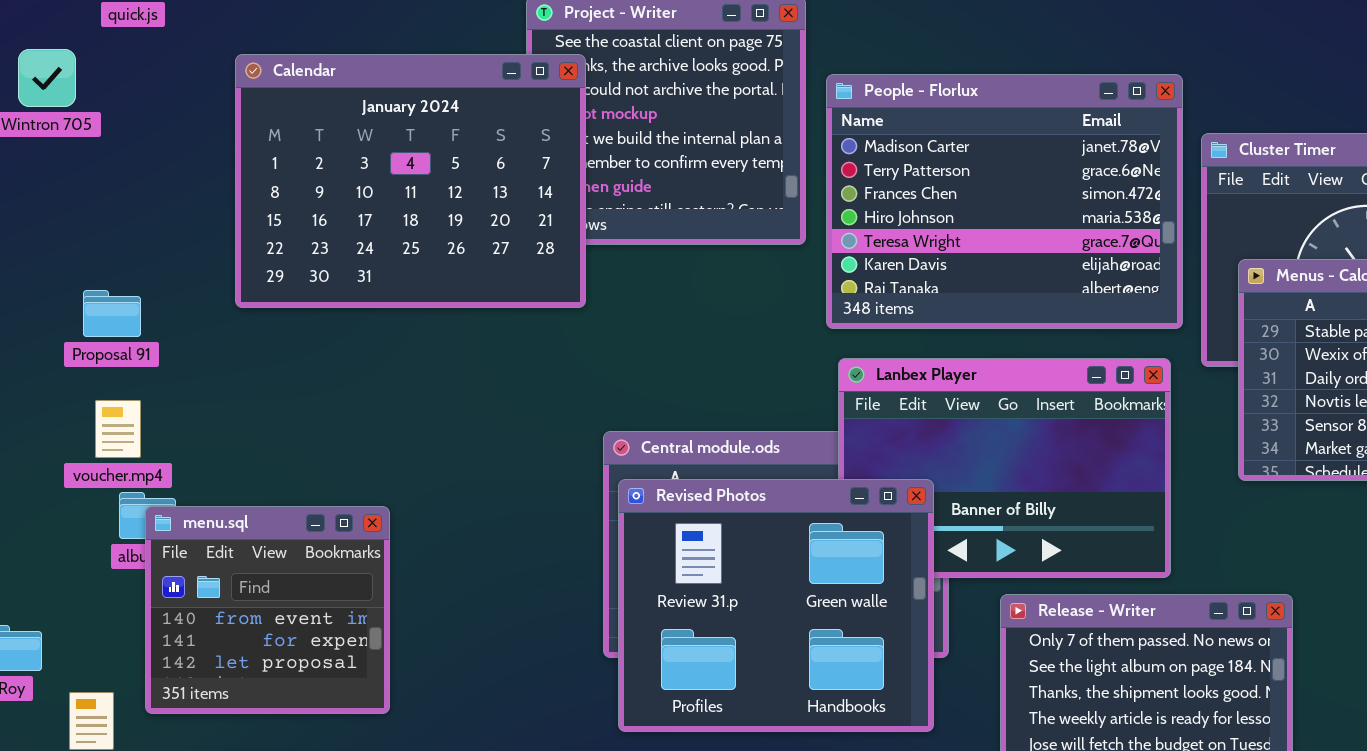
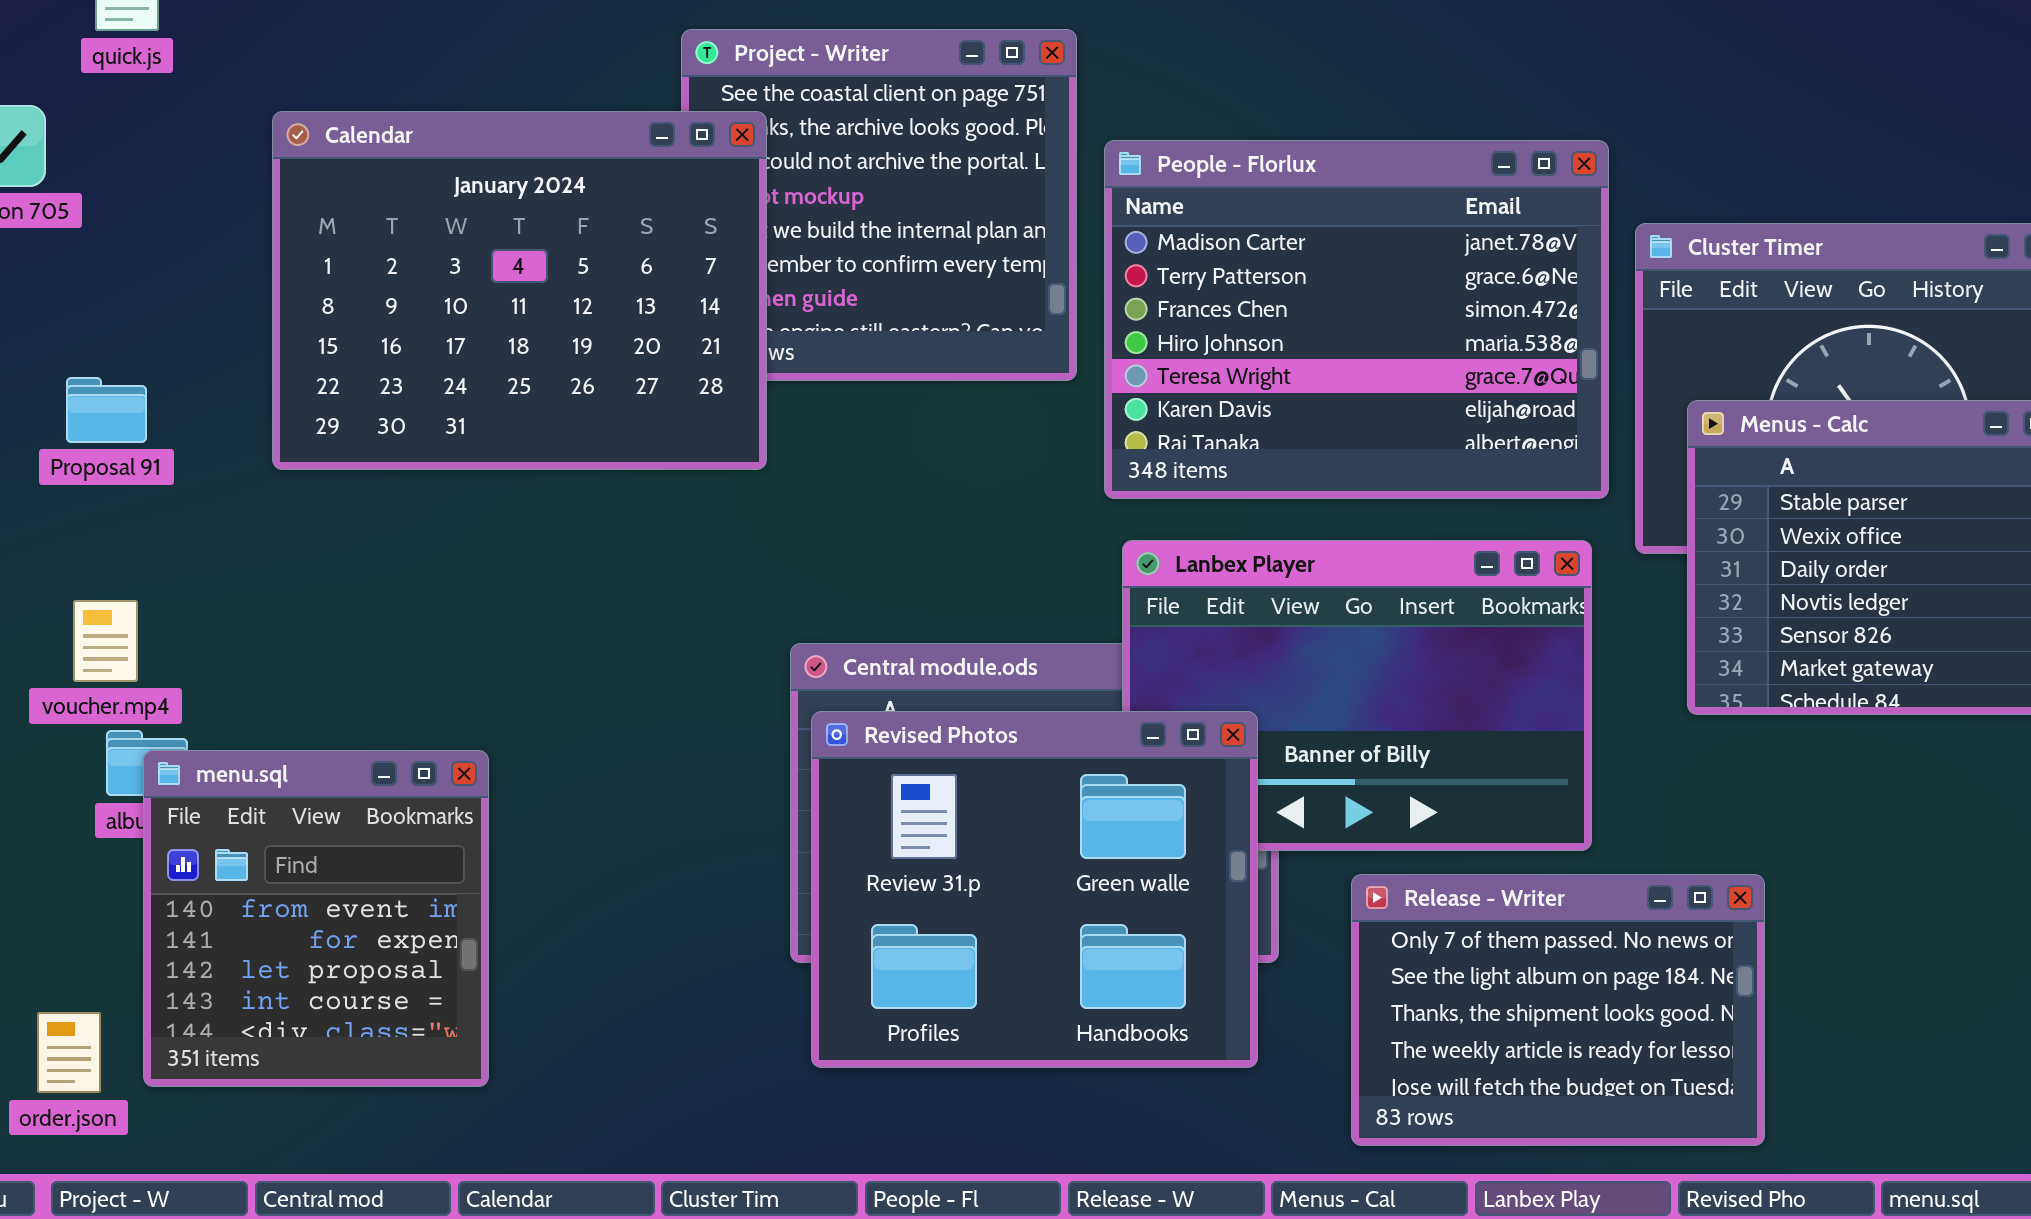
Proposal 91: [83,290,141,337] -> [66,377,147,443], moved
menu.sql: [145,506,390,714] -> [143,750,489,1087], resized

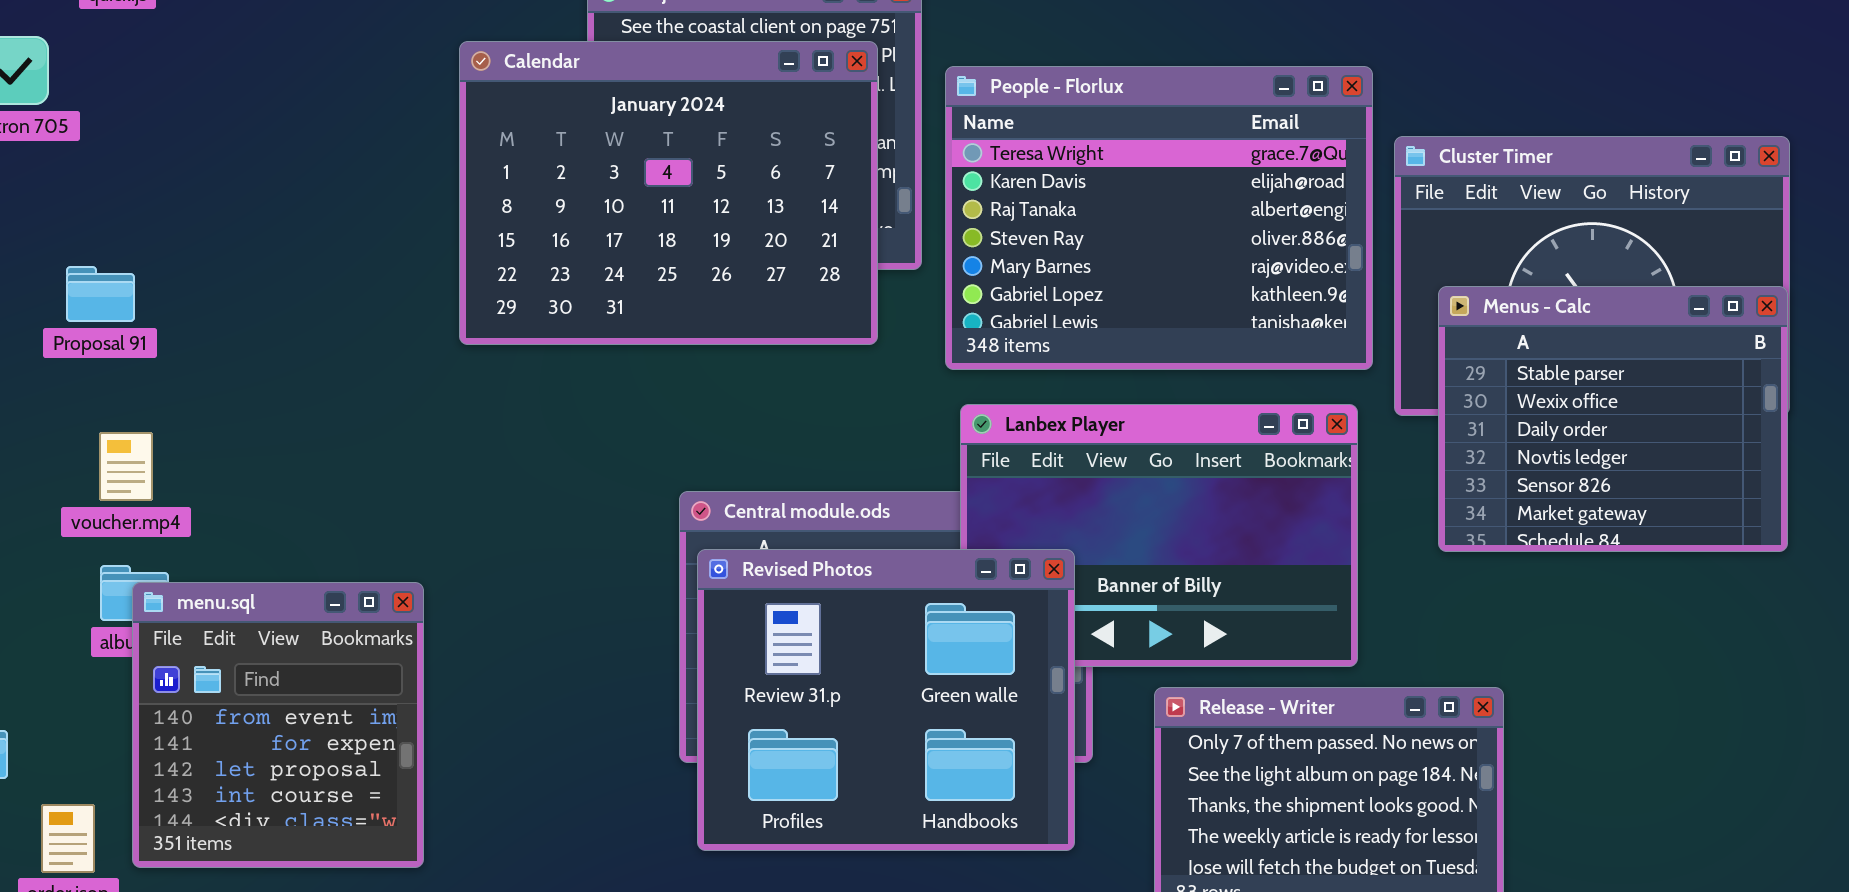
Calendar: [272,111,767,470] -> [459,41,878,345], moved
People - Florlux: [1104,140,1609,499] -> [945,66,1373,370], scrolled down 4 rows
voucher.mp4: [73,600,138,682] -> [99,432,153,501], moved

